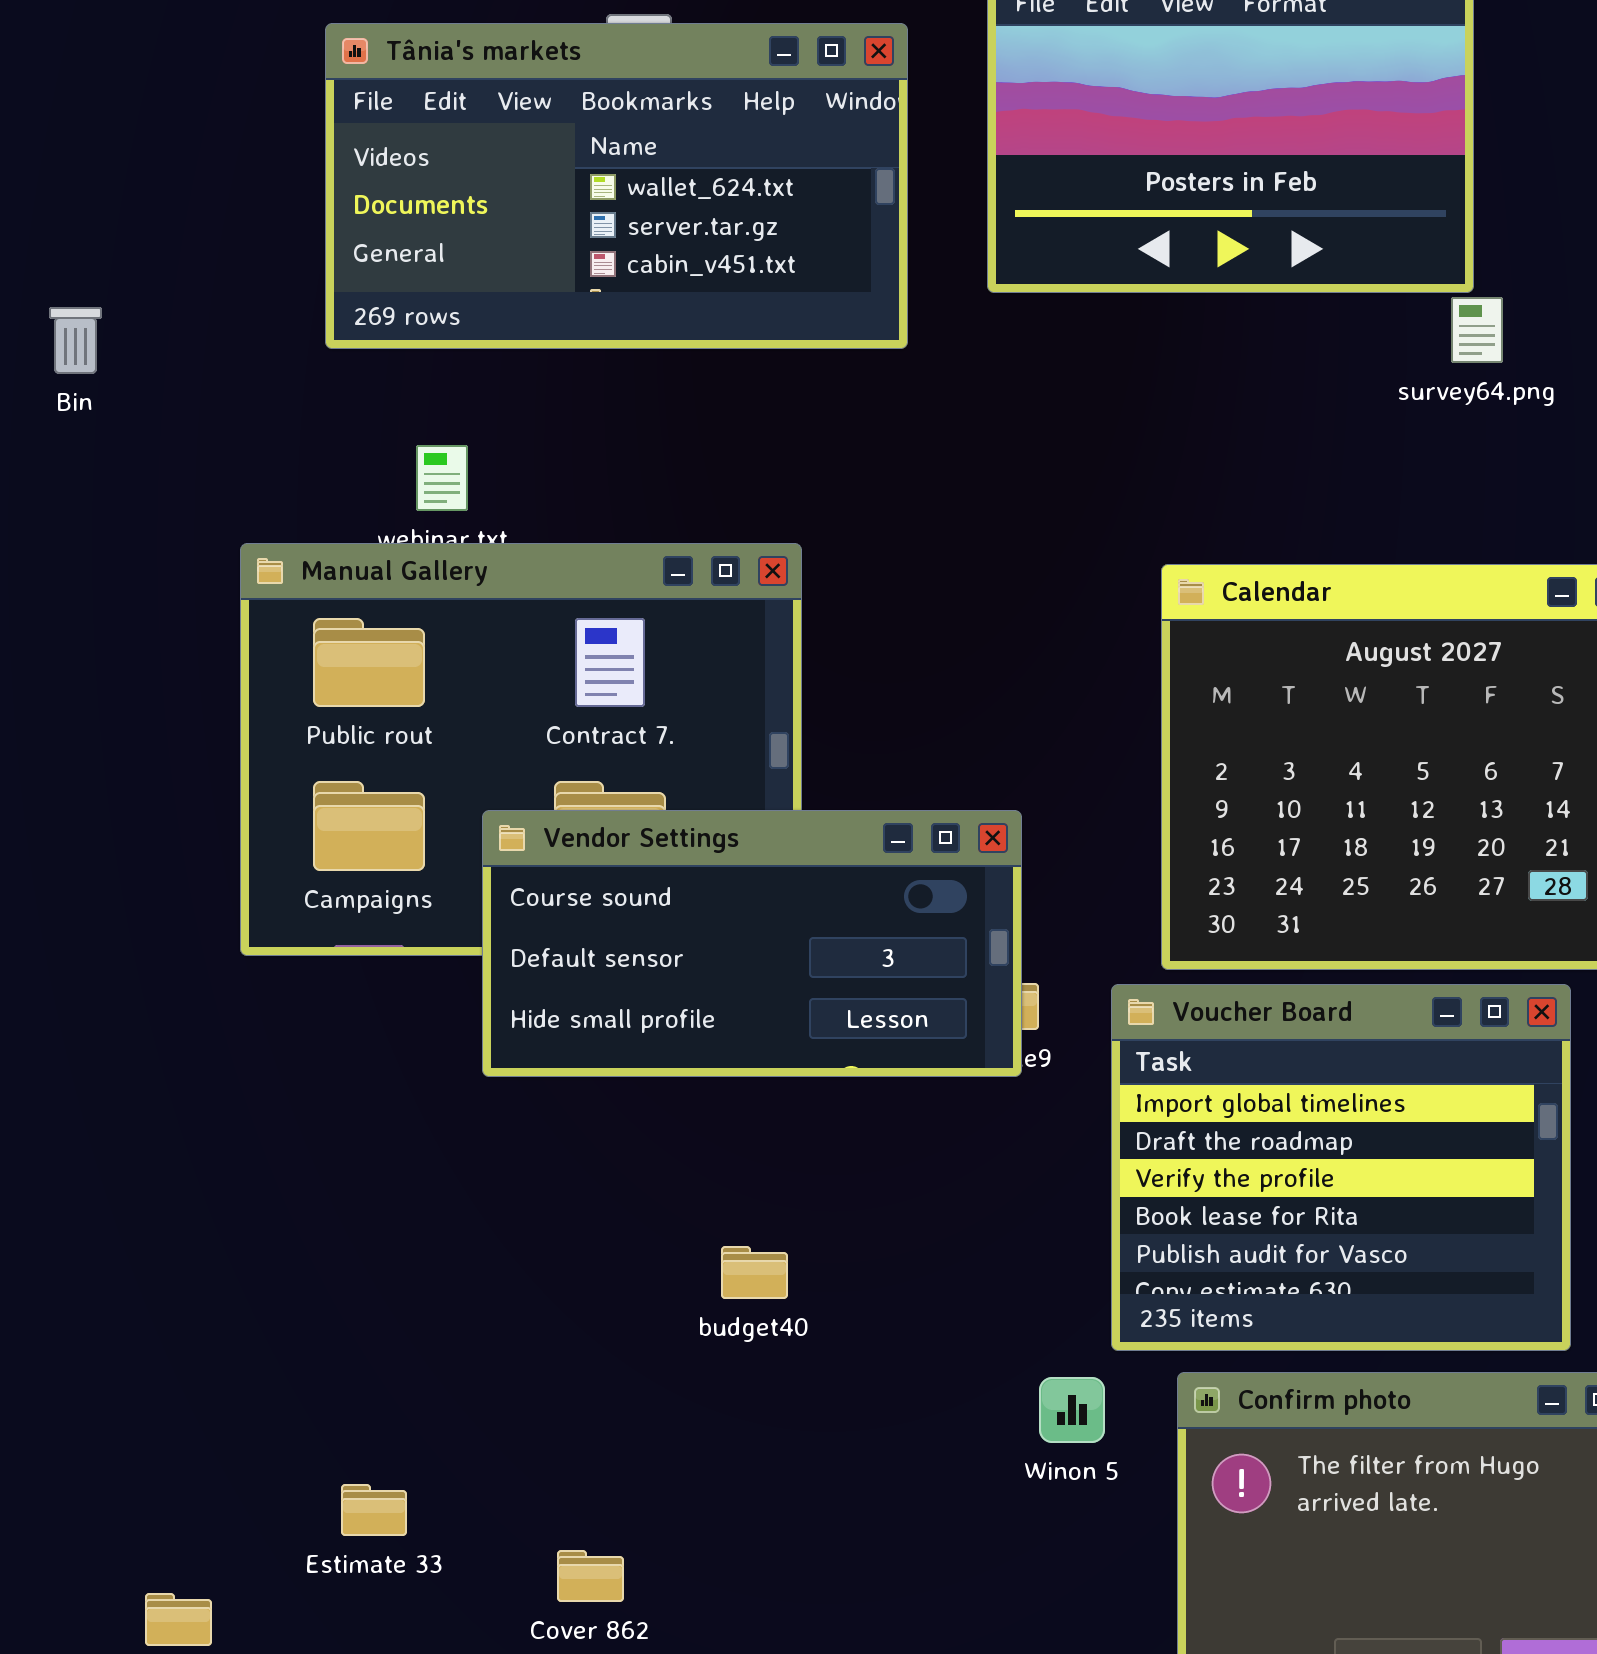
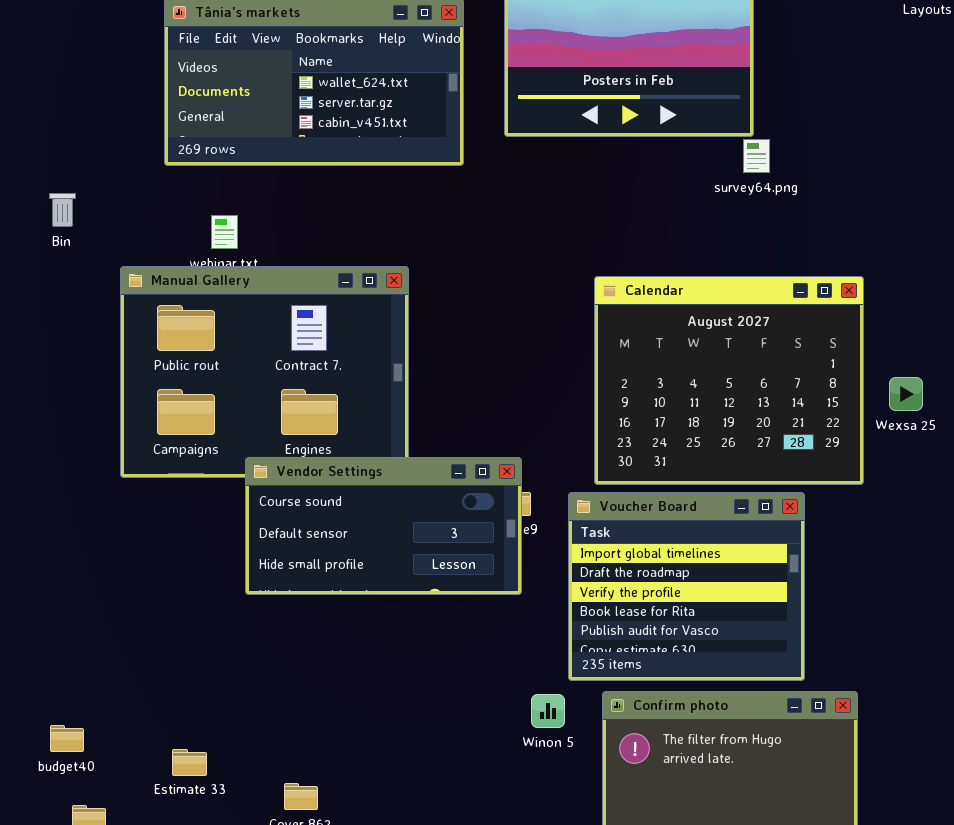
Bin: [49,307,102,374] -> [49,193,76,227], moved
Vendor Settings: [482,810,1022,1077] -> [245,457,522,595], moved
budget40: [721,1246,788,1299] -> [50,725,84,752], moved

